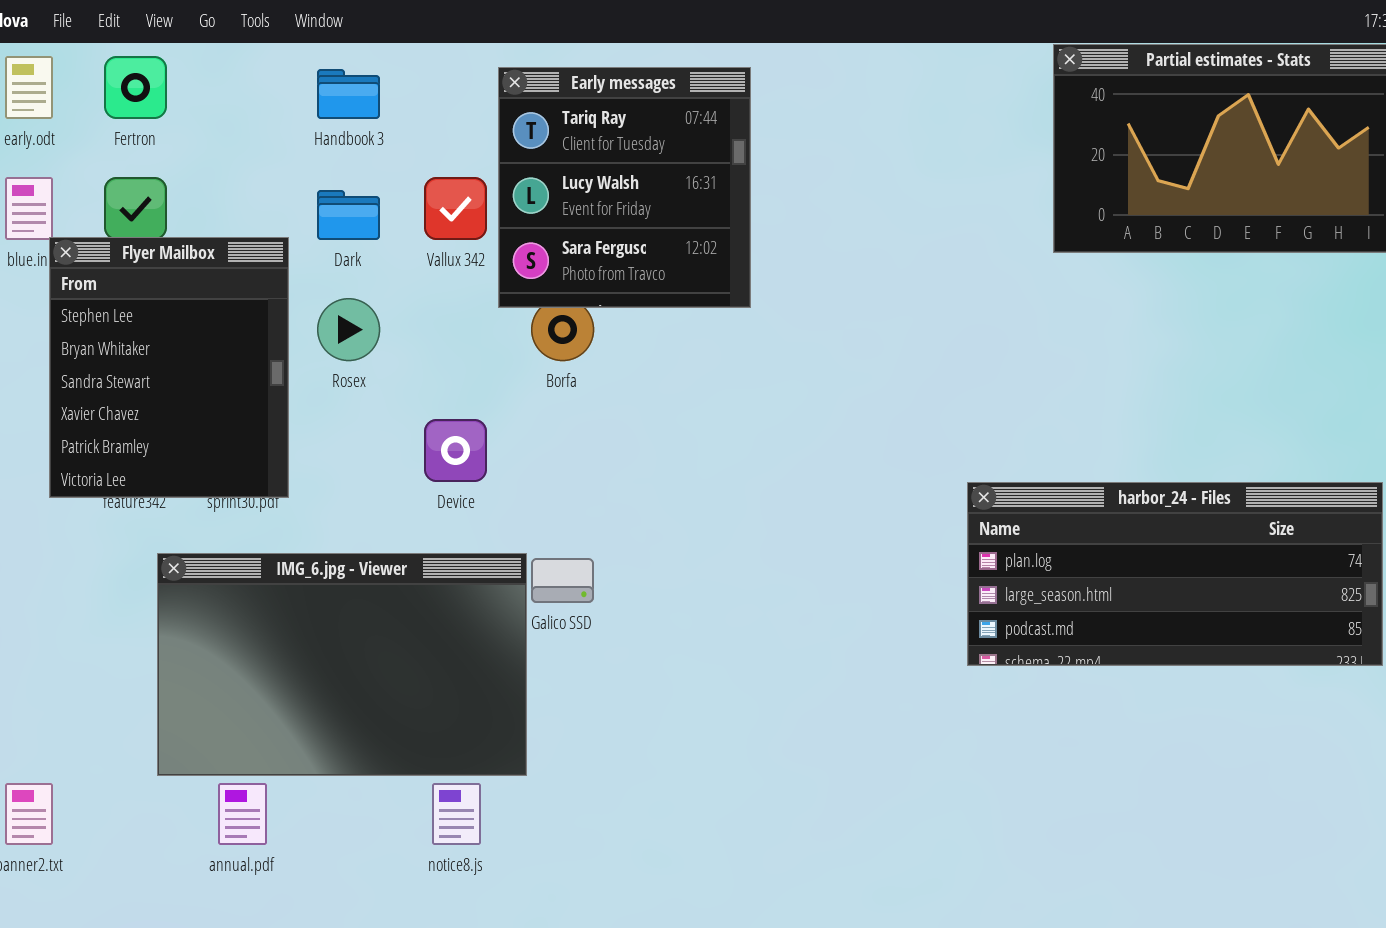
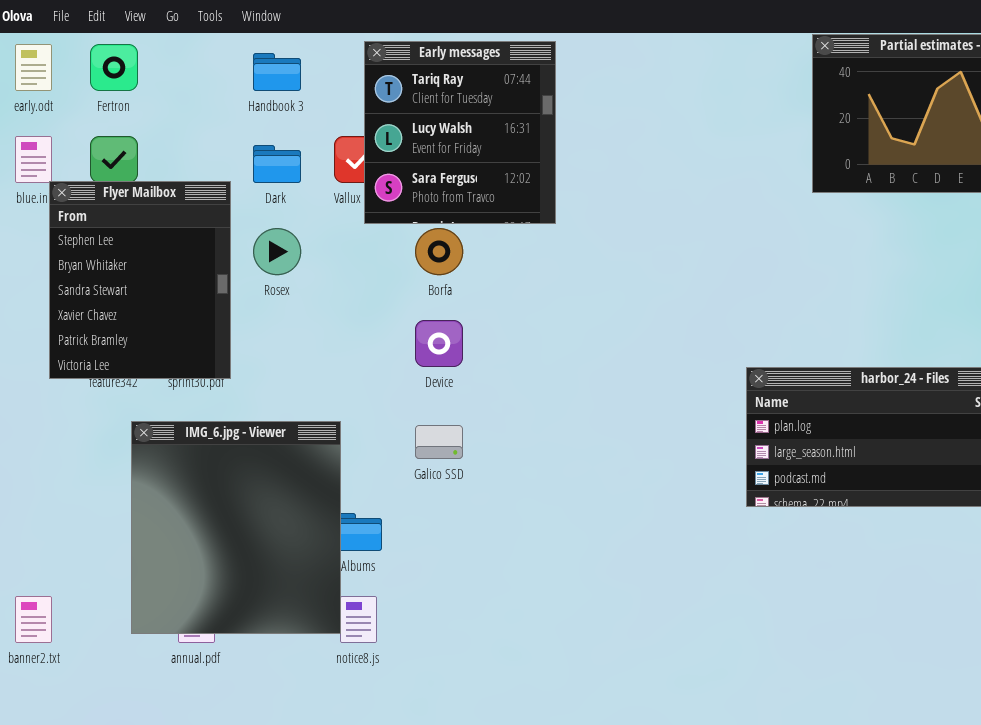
Early messages: [498,67,751,308] -> [364,41,556,224], moved
Device: [424,419,487,482] -> [415,320,463,367], moved
IMG_6.jpg - Viewer: [157,553,527,776] -> [131,421,341,634], resized

